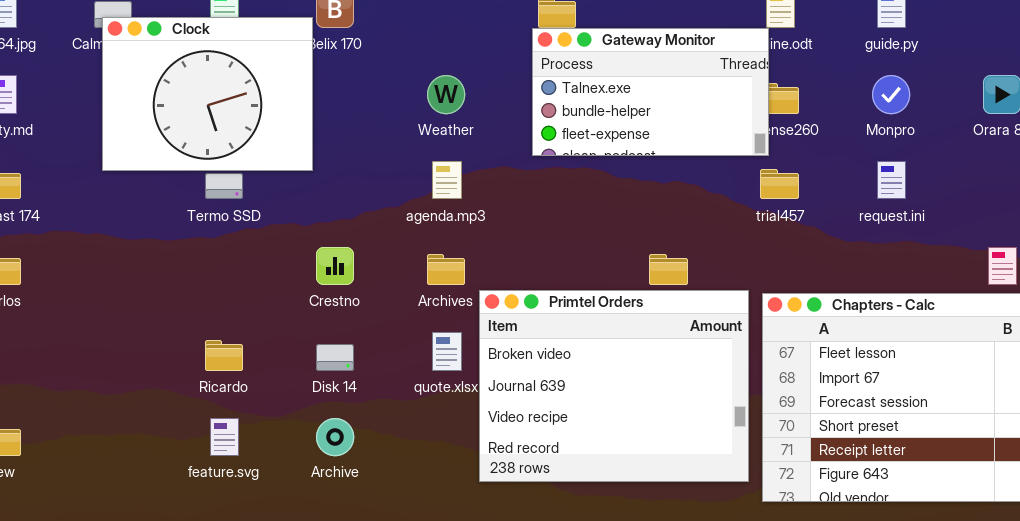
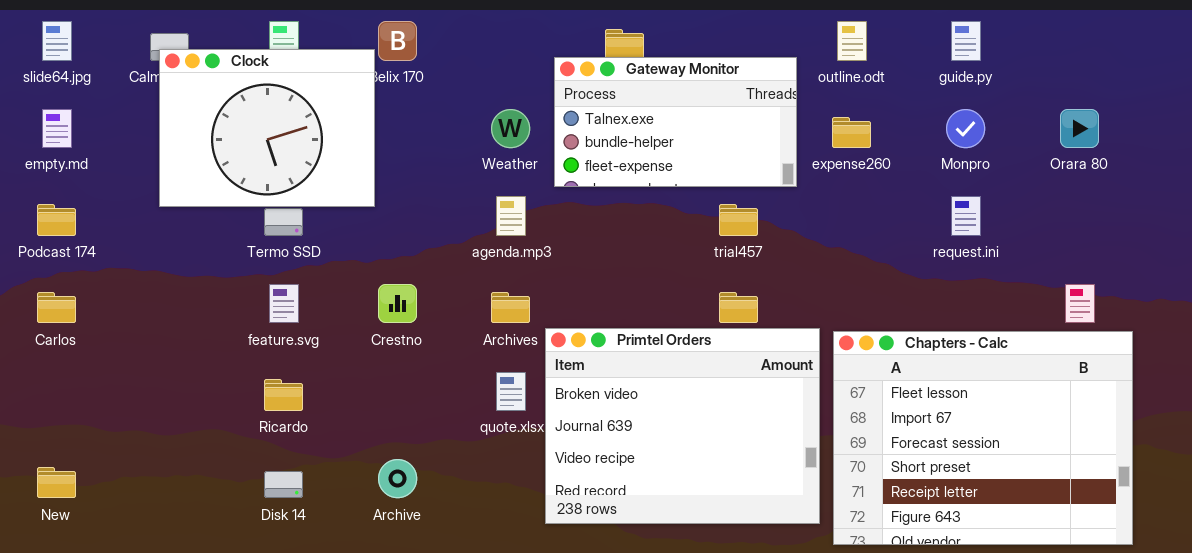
Gateway Monitor: [532,28,769,156] -> [554,57,797,187], moved
trial457: [760,169,799,199] -> [719,204,758,236], moved
Disk 14: [316,344,354,371] -> [264,471,303,498], moved
feature.svg: [210,418,239,456] -> [269,284,299,323], moved

